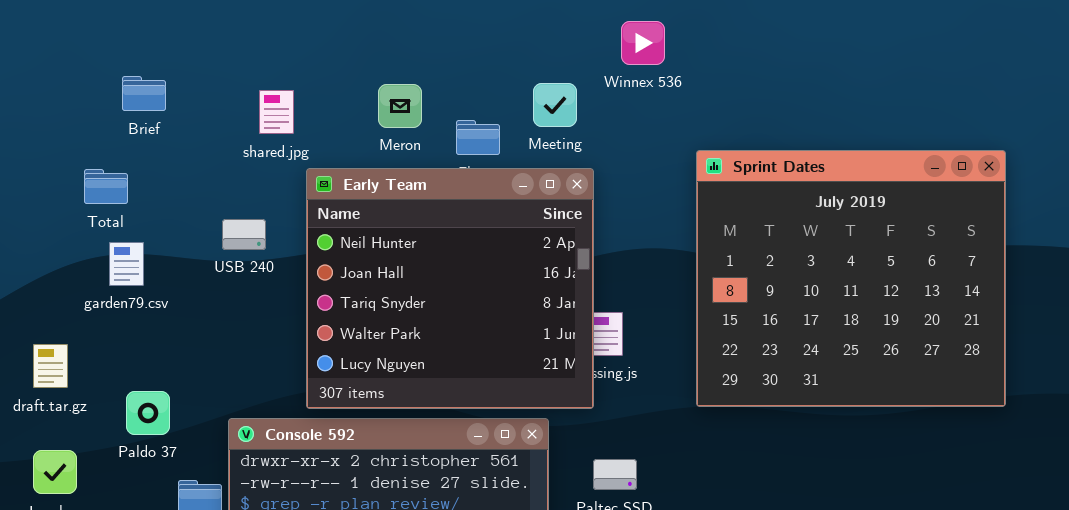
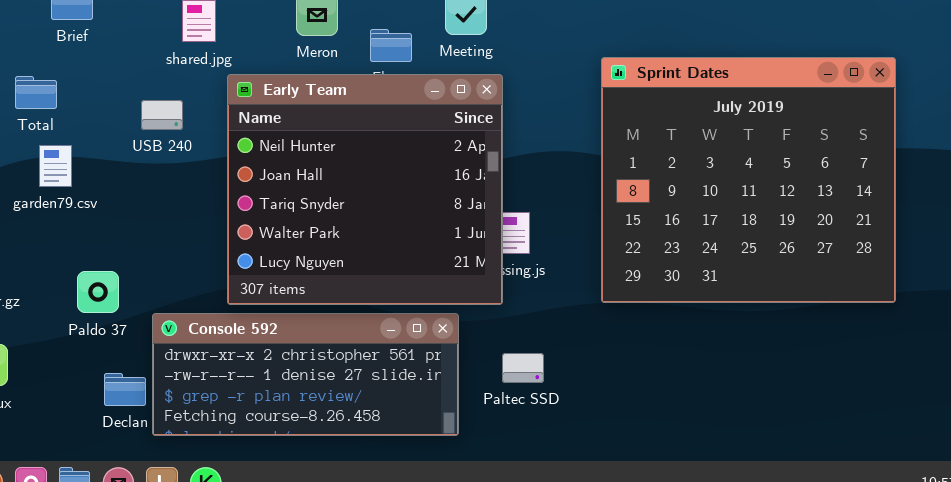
USB 240: [222,219,266,250] -> [141,100,183,130], moved
Paldo 37: [126,391,170,435] -> [77,271,119,313], moved

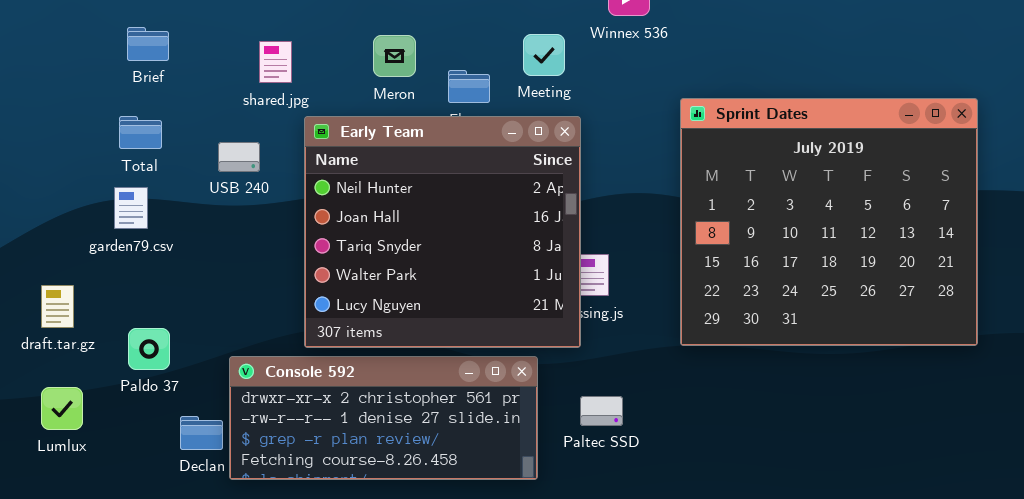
Total: [15,76,57,109] -> [119,116,162,149], moved
Paldo 37: [77,271,119,313] -> [128,328,170,370], moved

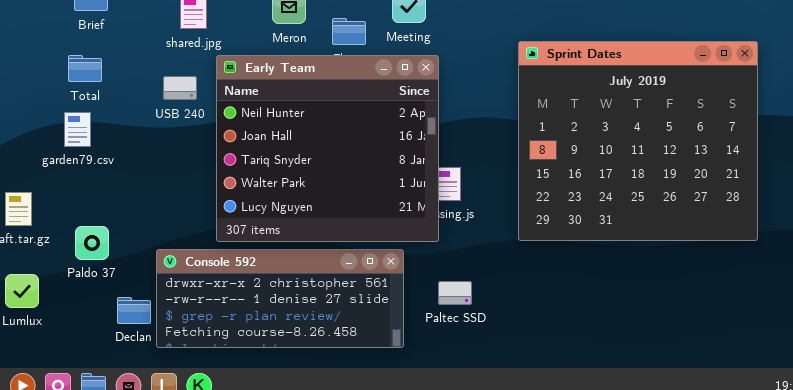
USB 240: [218,142,260,172] -> [163,76,197,100], moved

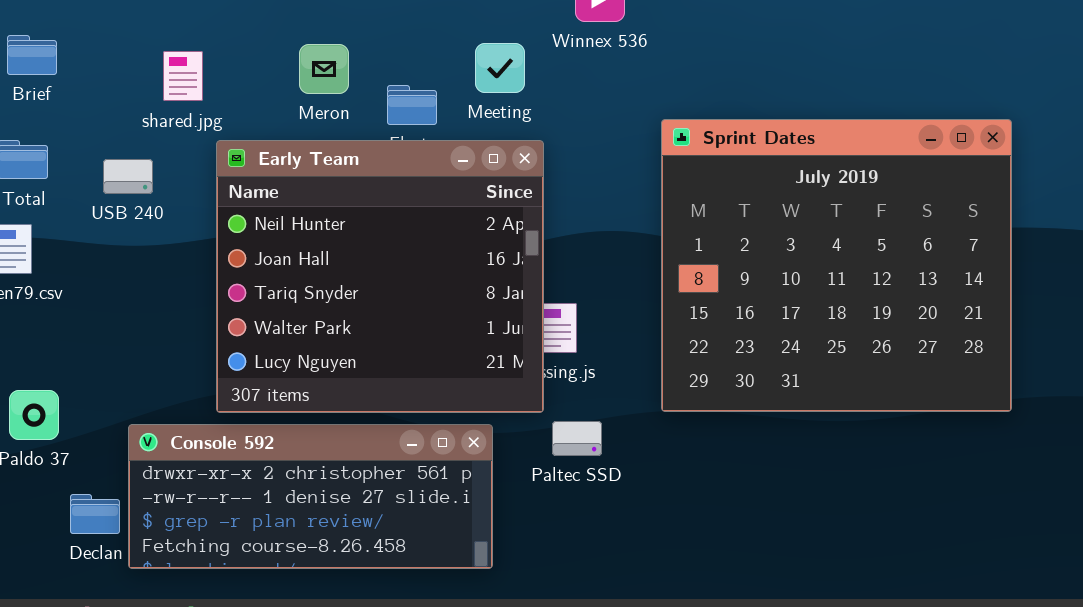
USB 240: [163,76,197,100] -> [103,159,153,194], moved
Paltec SSD: [438,281,472,305] -> [552,421,602,456], moved

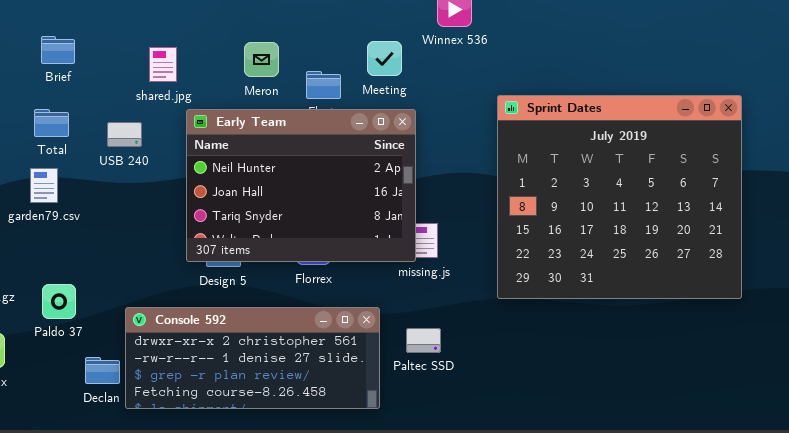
Early Team: [216,140,544,413] -> [186,109,416,262], resized
Paltec SSD: [552,421,602,456] -> [406,328,441,353], moved

